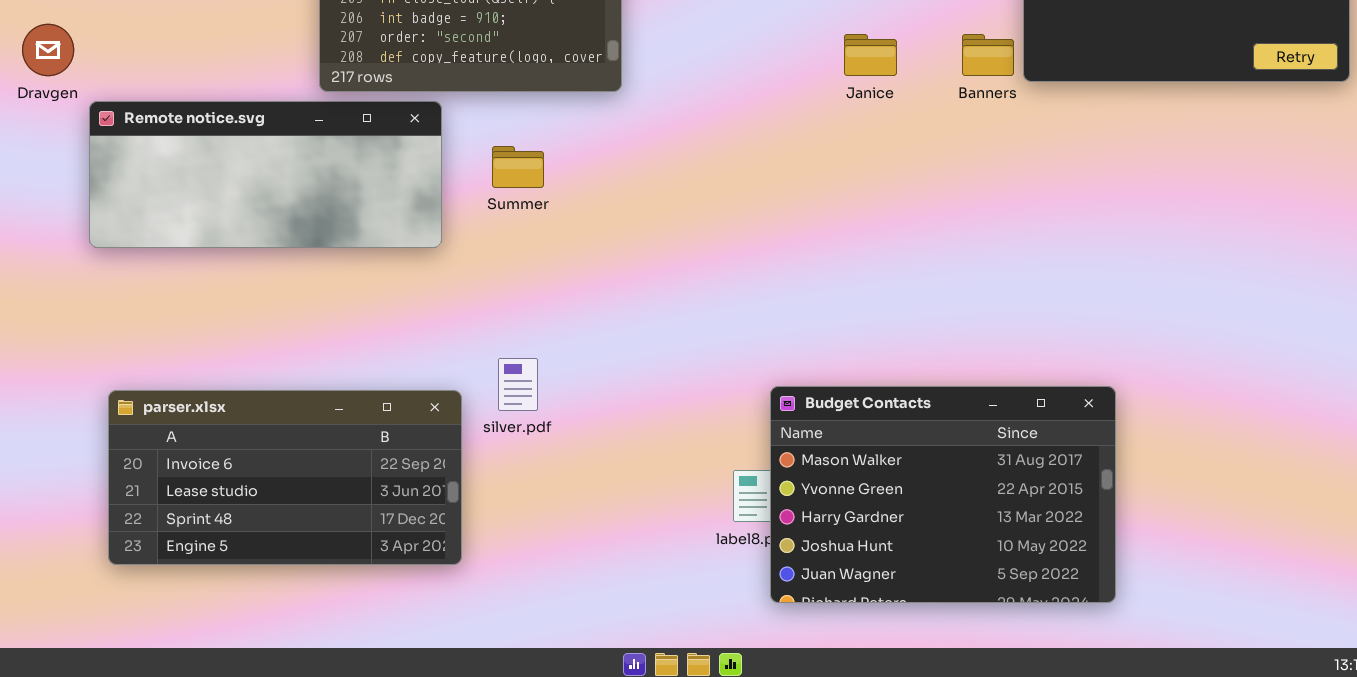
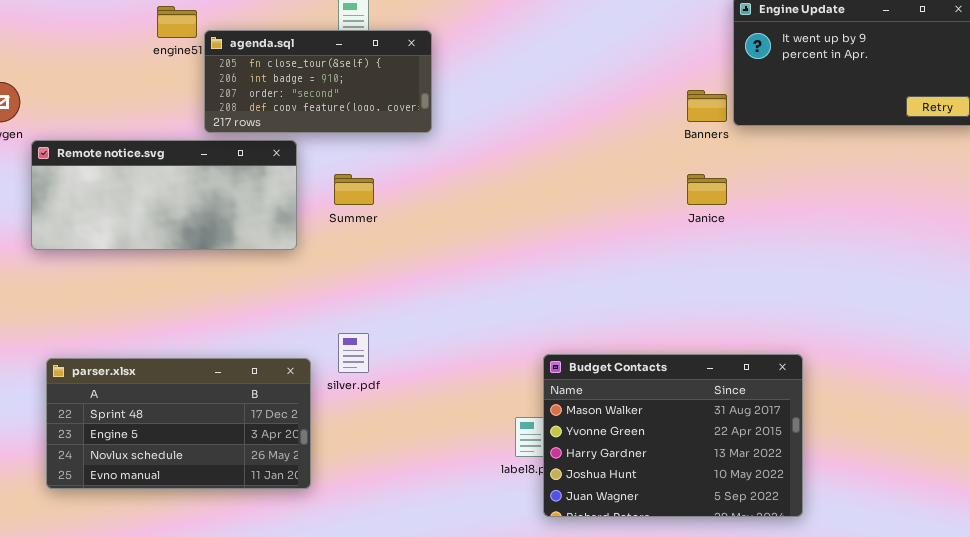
Janice: [844,34,897,76] -> [687,174,727,205], moved
parser.xlsx: [108,390,462,565] -> [46,358,311,489], scrolled down 2 rows

